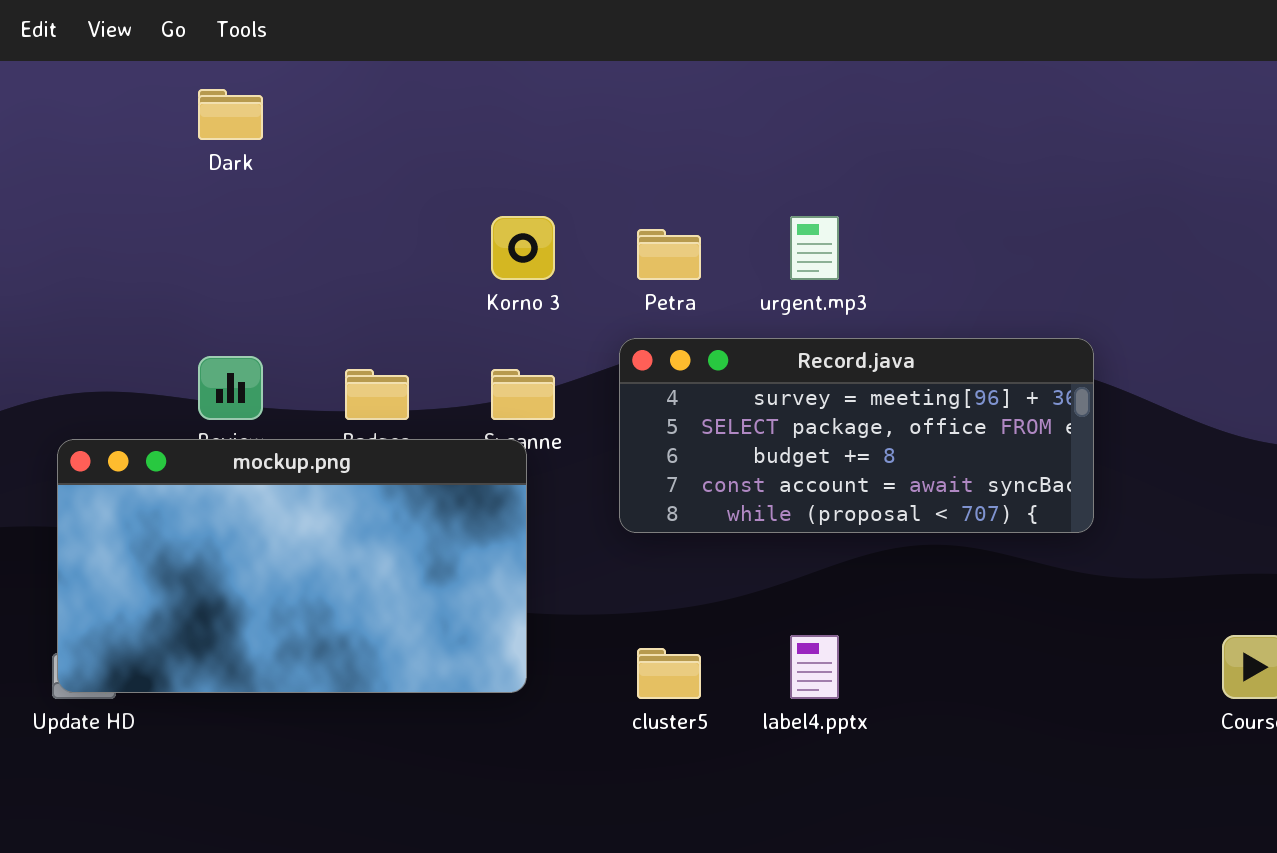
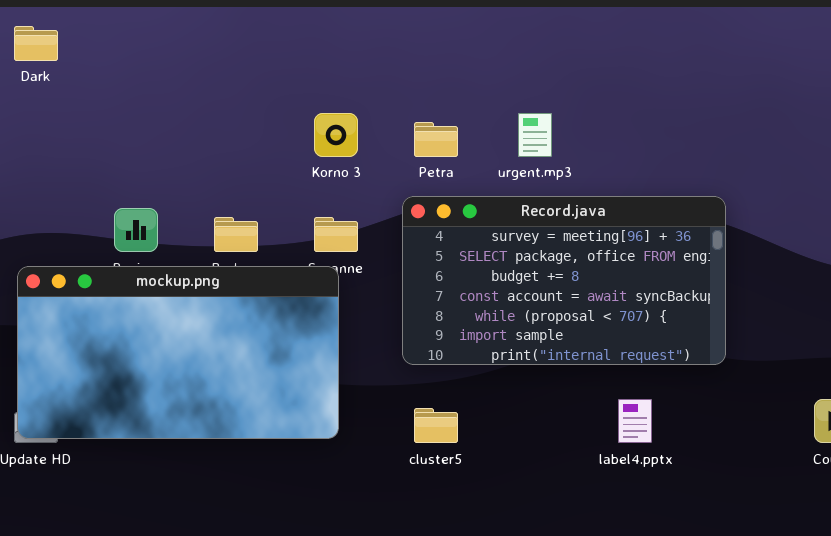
Dark: [198,89,263,140] -> [14,26,58,61], moved
Record.java: [619,338,1094,533] -> [402,196,726,365], resized
label4.pptx: [790,635,839,699] -> [618,399,652,443], moved

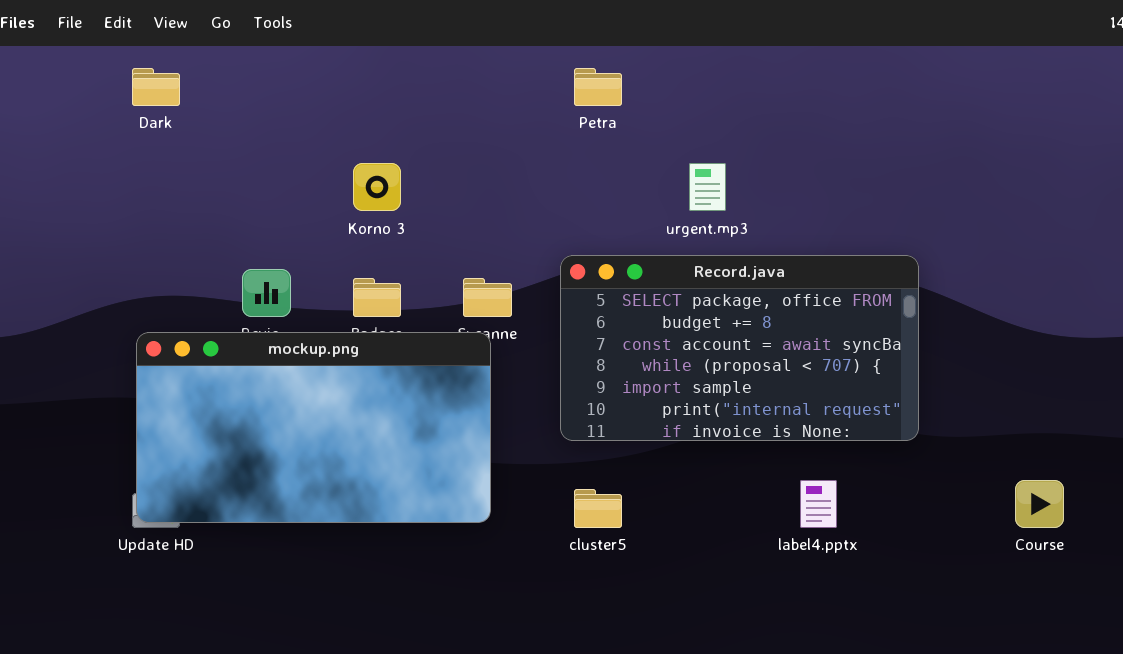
Korno 3: [314,113,358,157] -> [353,163,401,211], moved
Petra: [414,122,458,157] -> [574,68,622,106], moved
Record.java: [402,196,726,365] -> [560,255,919,441], scrolled down 1 row

